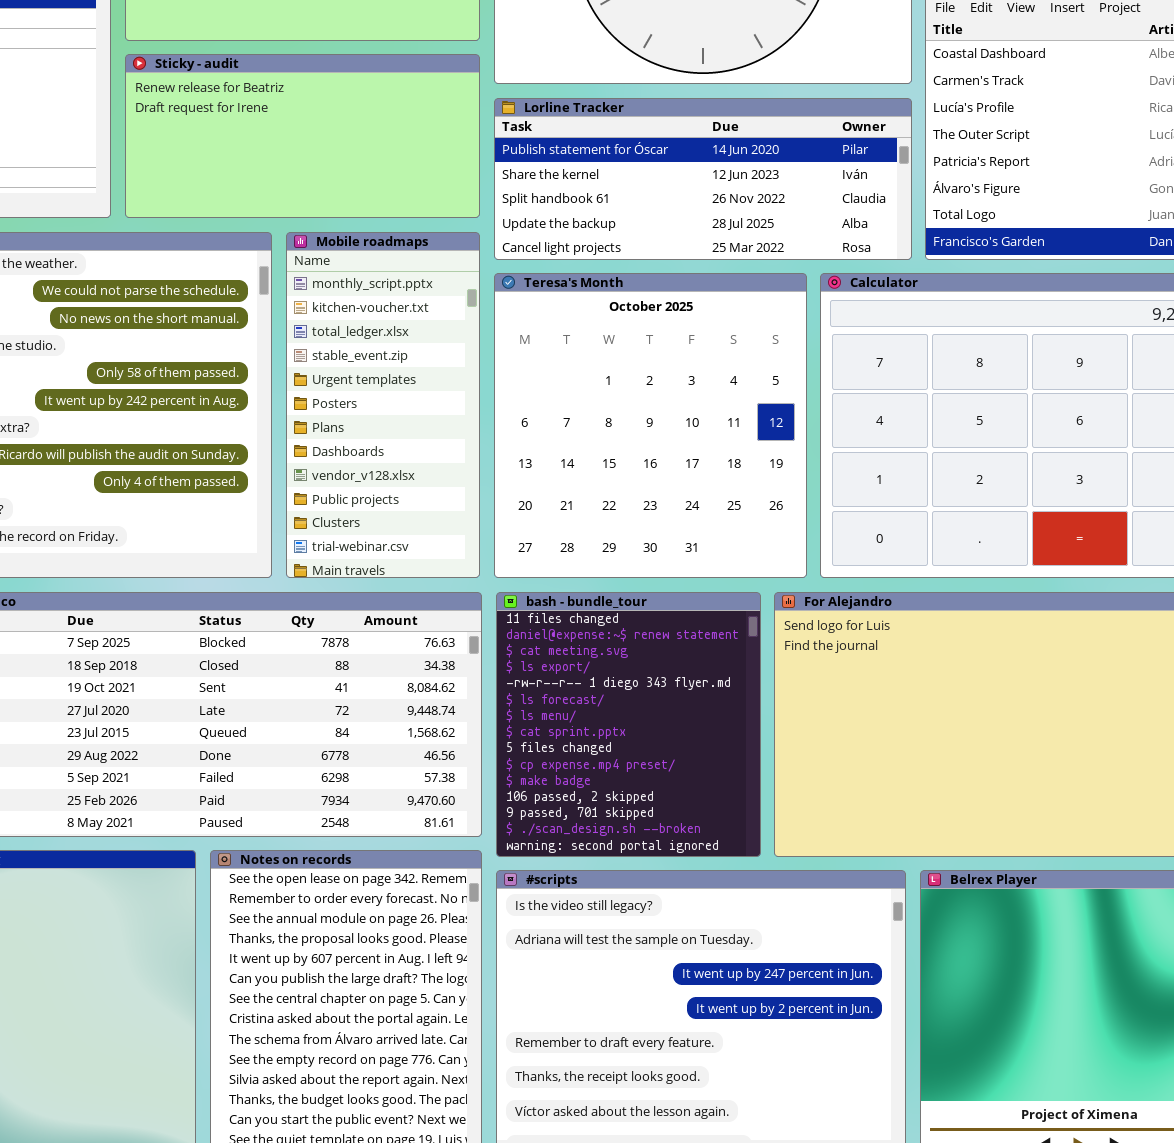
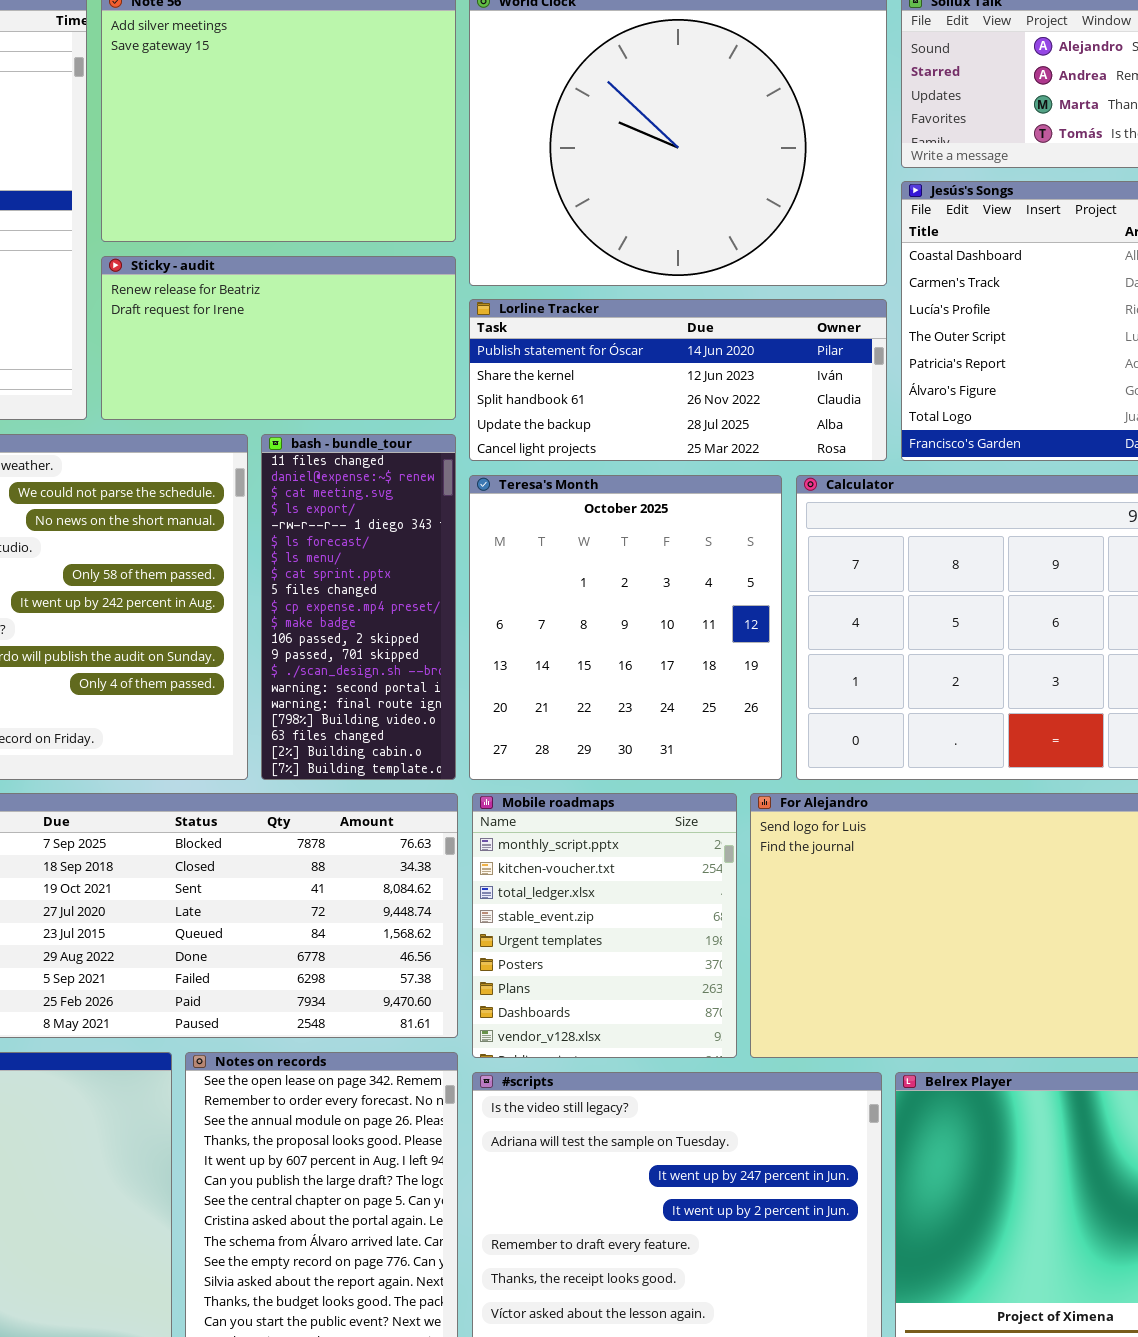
Mobile roadmaps: [286,232,480,578] -> [472,793,737,1058], moved, resized
bash - bundle_tour: [496,592,761,857] -> [261,434,456,780], moved, resized

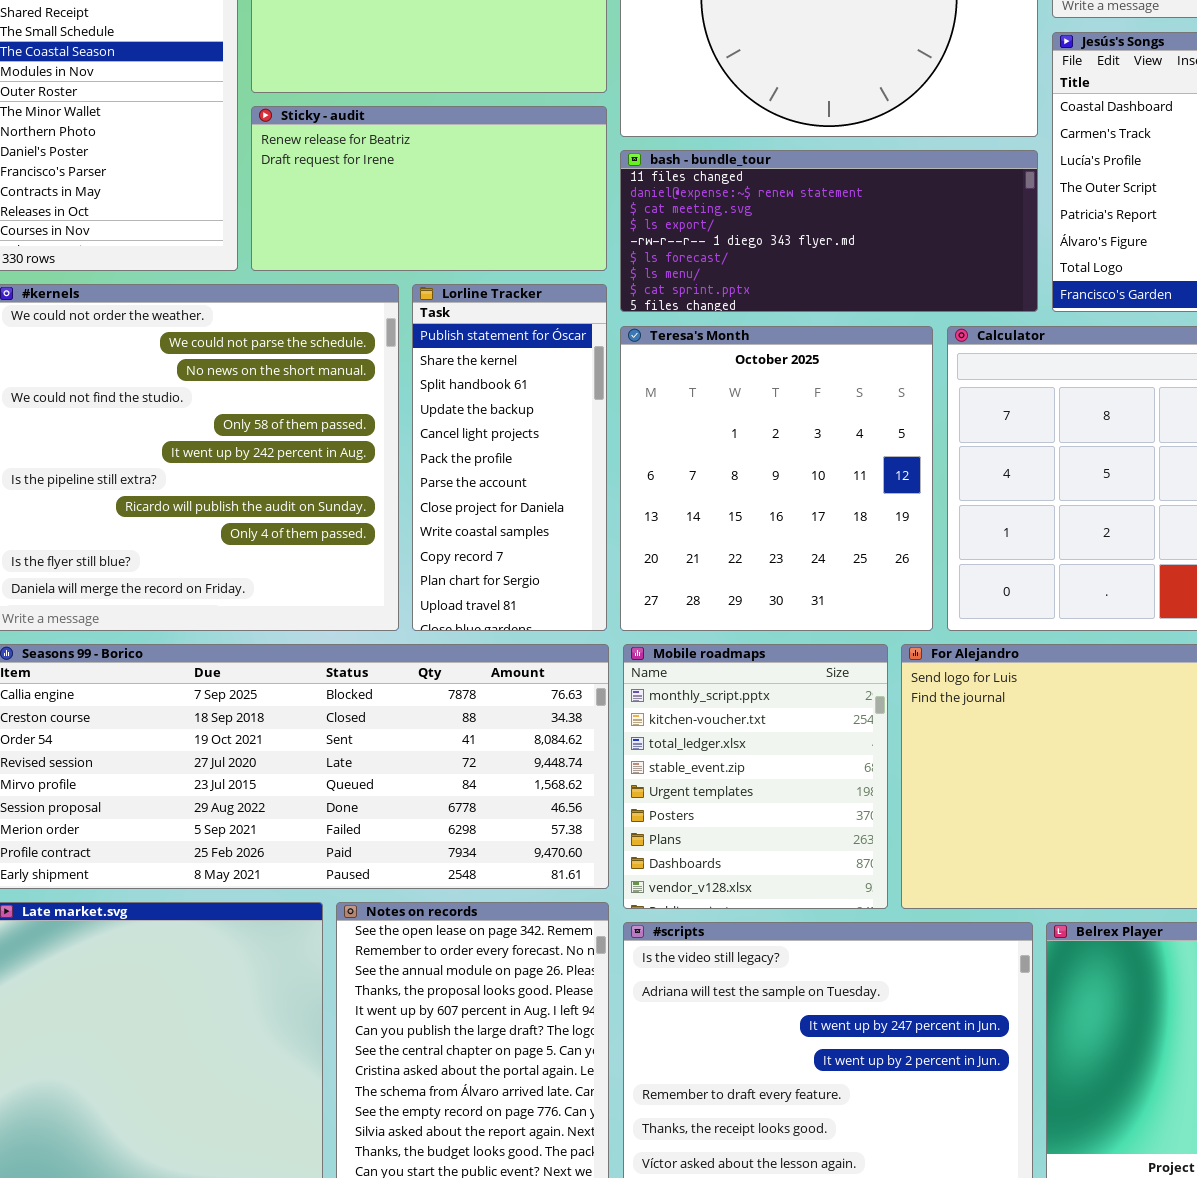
Lorline Tracker: [469,299,887,461] -> [412,284,607,631], moved, resized
bash - bundle_tour: [261,434,456,780] -> [620,150,1038,312], moved, resized

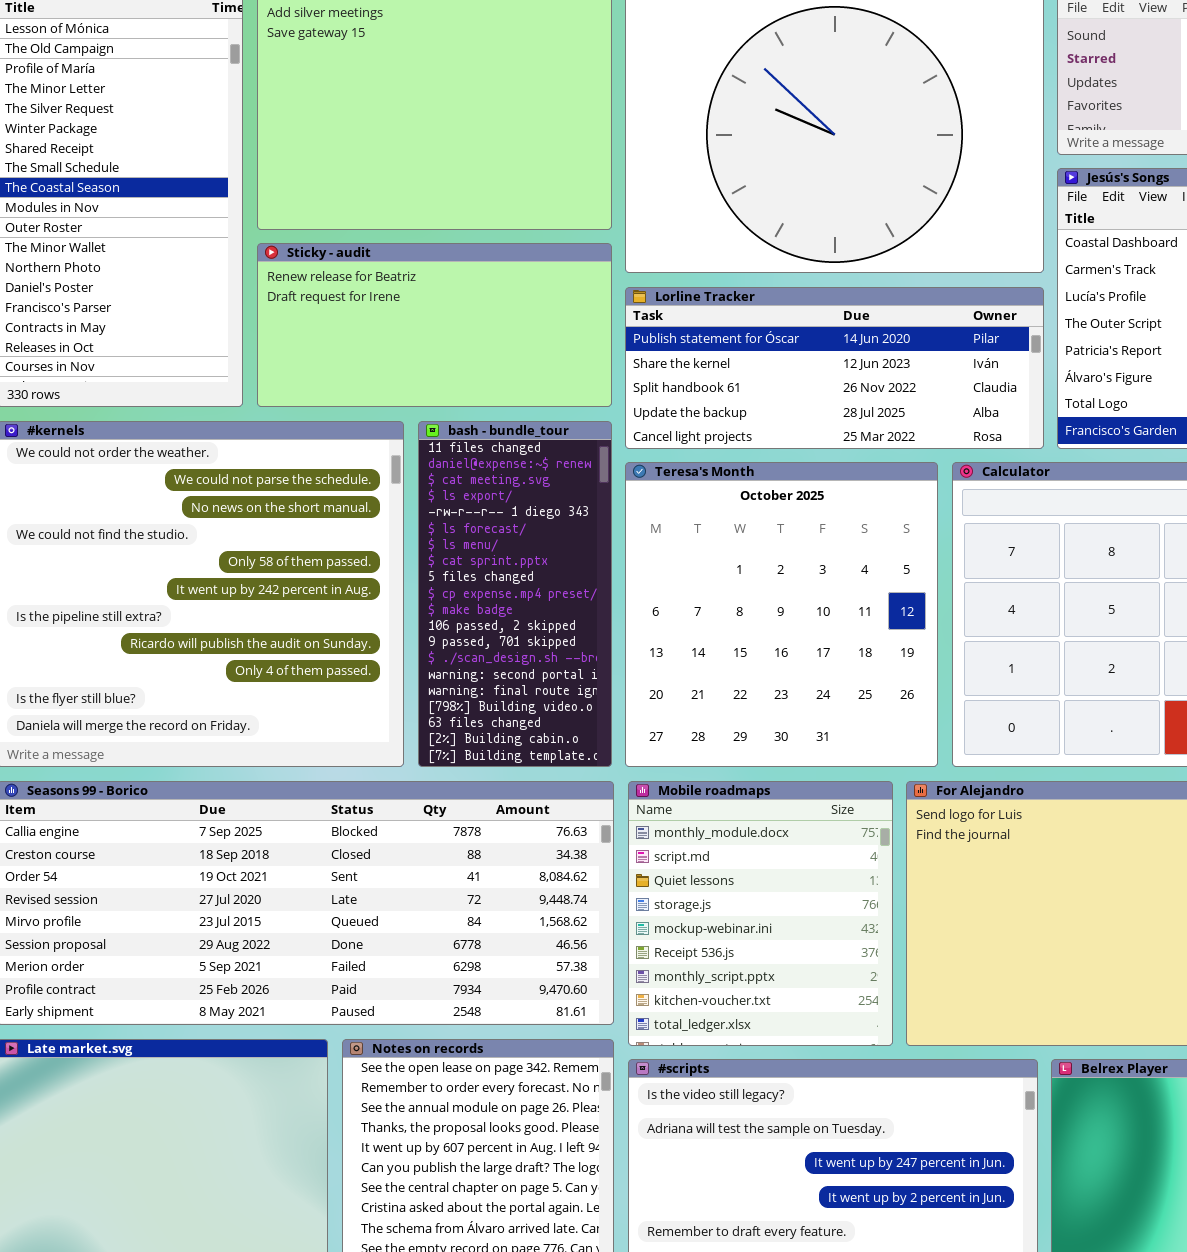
bash - bundle_tour: [620,150,1038,312] -> [418,421,612,767], moved, resized
Lorline Tracker: [412,284,607,631] -> [625,287,1044,449], moved, resized
Mobile roadmaps: [623,644,888,909] -> [628,781,893,1046], scrolled up 6 rows

